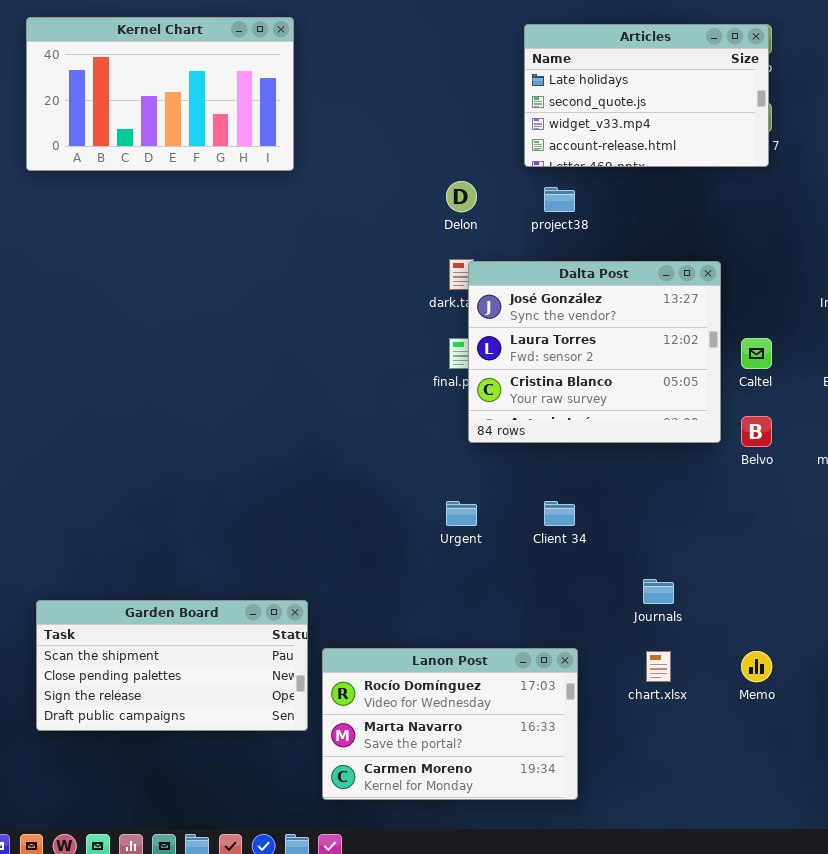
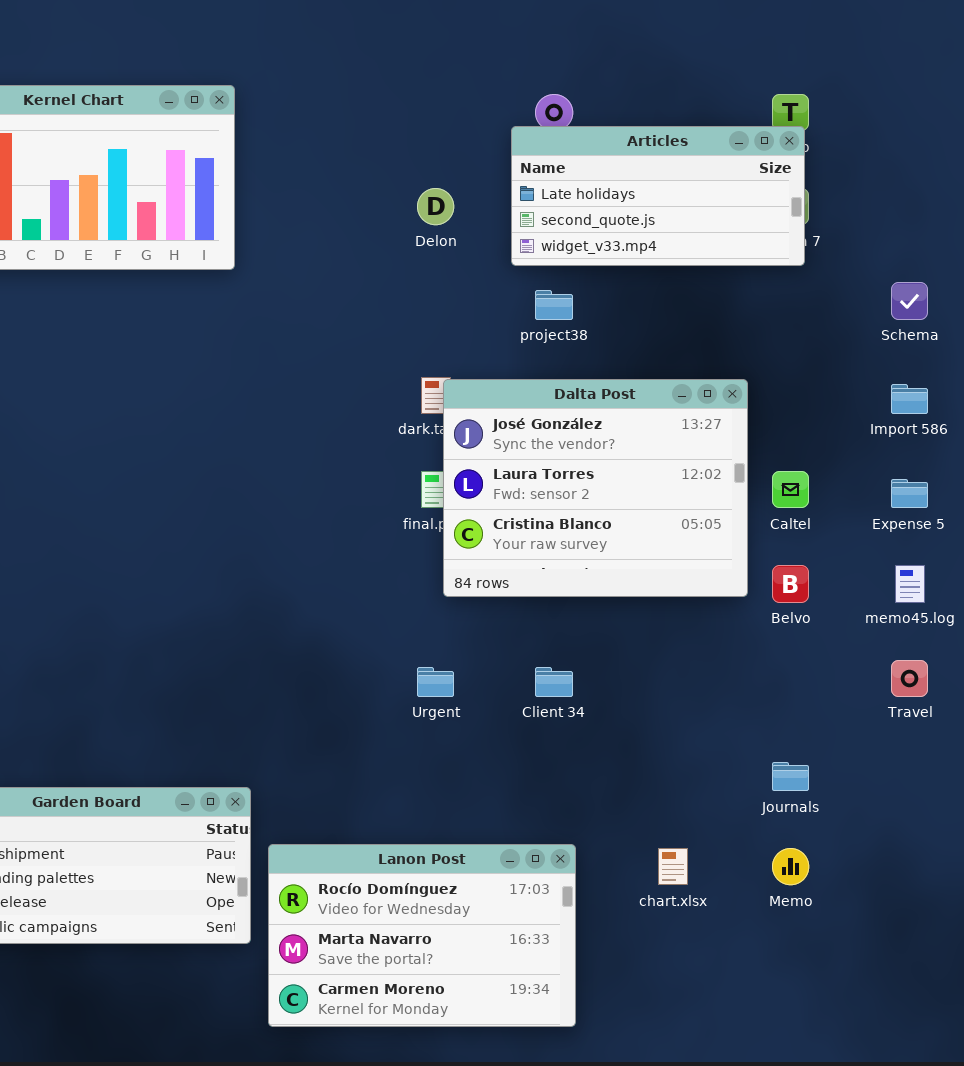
Articles: [524,24,769,167] -> [511,126,805,266], resized
Delon: [446,181,477,212] -> [417,188,454,225], moved
Journals: [643,579,674,604] -> [772,762,809,791], moved

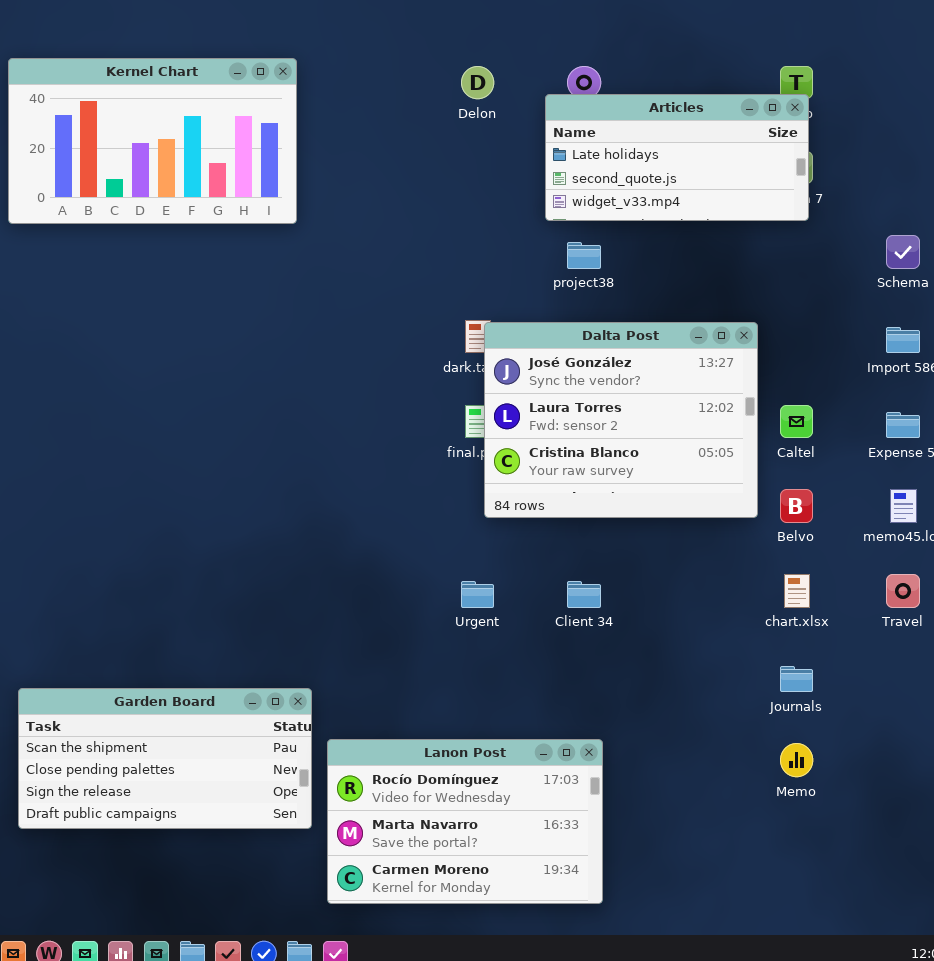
Delon: [417,188,454,225] -> [461,66,494,99], moved
chart.xlsx: [658,848,688,885] -> [784,574,810,608], moved

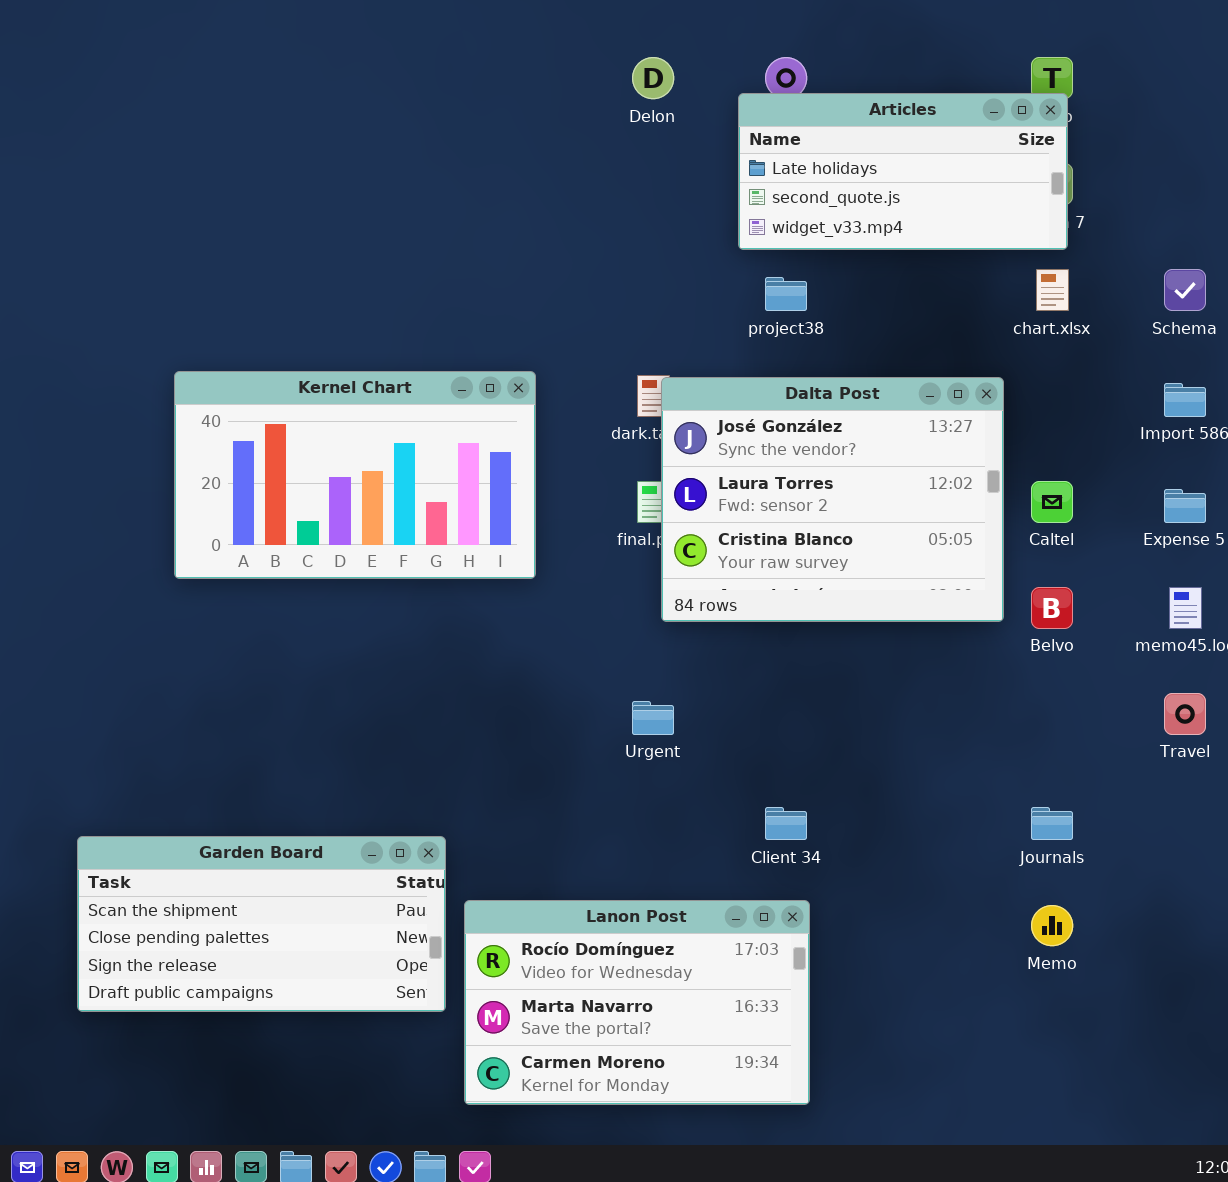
Kernel Chart: [8,58,297,224] -> [174,371,536,579], moved
chart.xlsx: [784,574,810,608] -> [1036,269,1069,311], moved
Client 34: [567,581,601,608] -> [765,807,807,840], moved

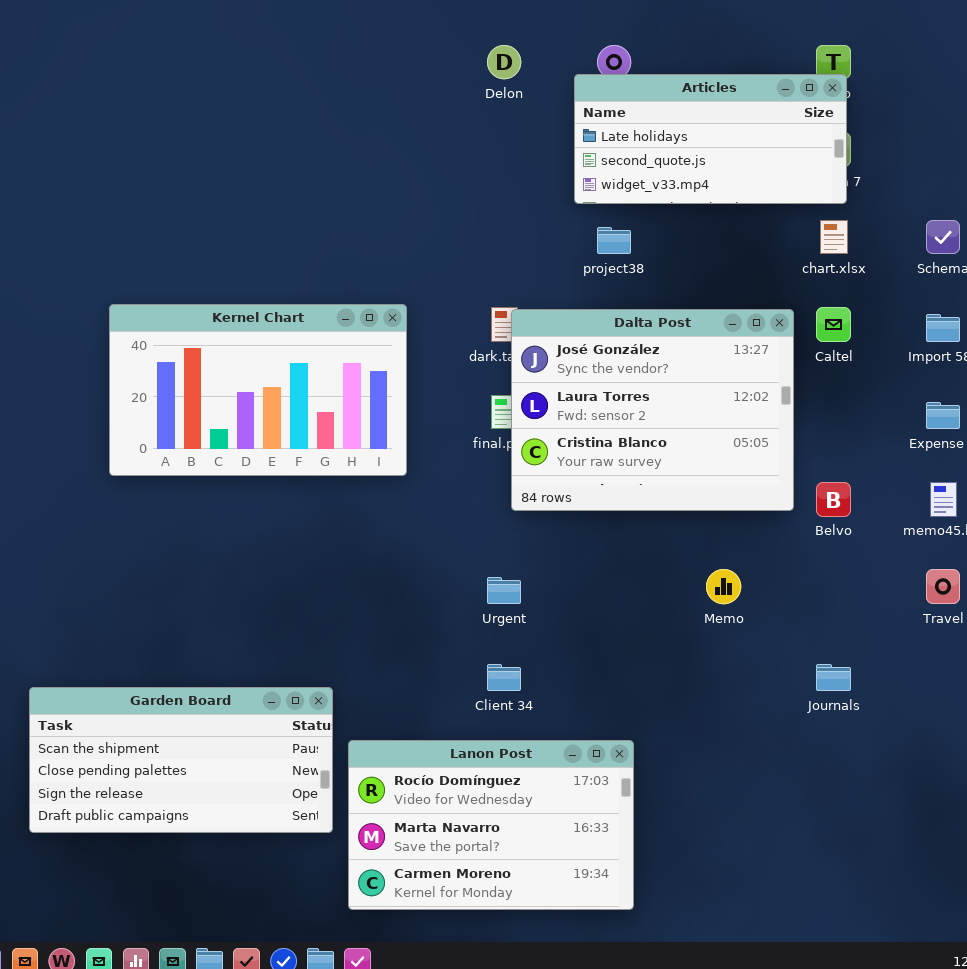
Caltel: [1031,481,1073,523] -> [816,307,851,342], moved
Client 34: [765,807,807,840] -> [487,664,521,691], moved
Memo: [1031,905,1073,946] -> [706,569,741,604], moved

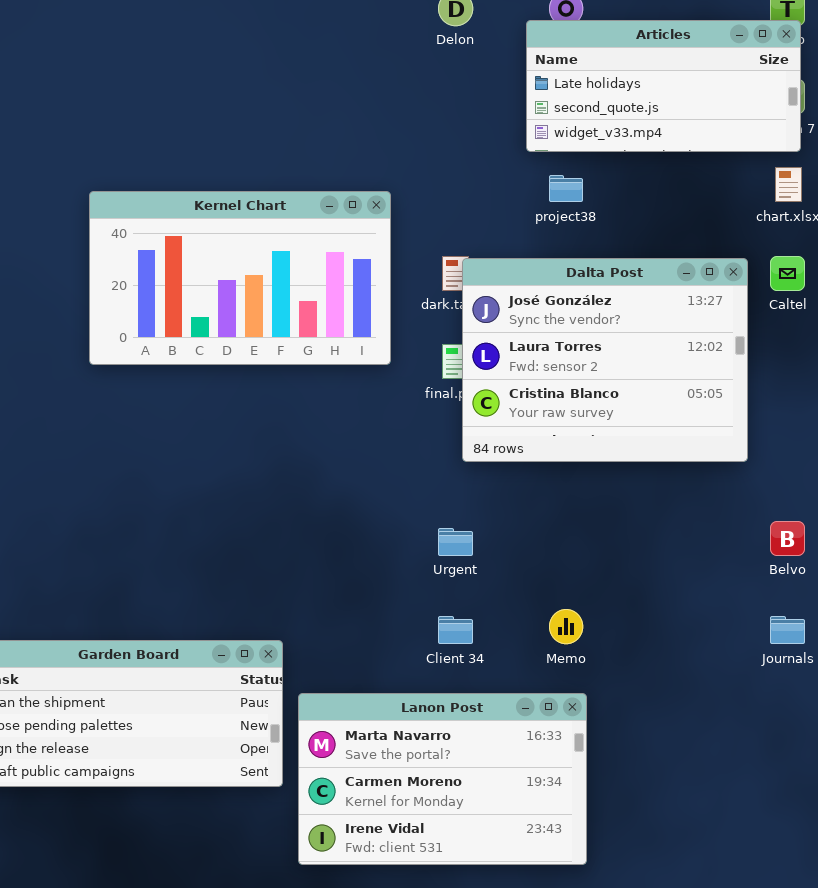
Kernel Chart: [109,304,407,476] -> [89,191,391,365], moved
Belvo: [816,482,851,517] -> [770,521,805,556], moved
Memo: [706,569,741,604] -> [549,609,583,644], moved
Lanon Post: [348,740,634,910] -> [298,693,587,865], scrolled down 1 row

